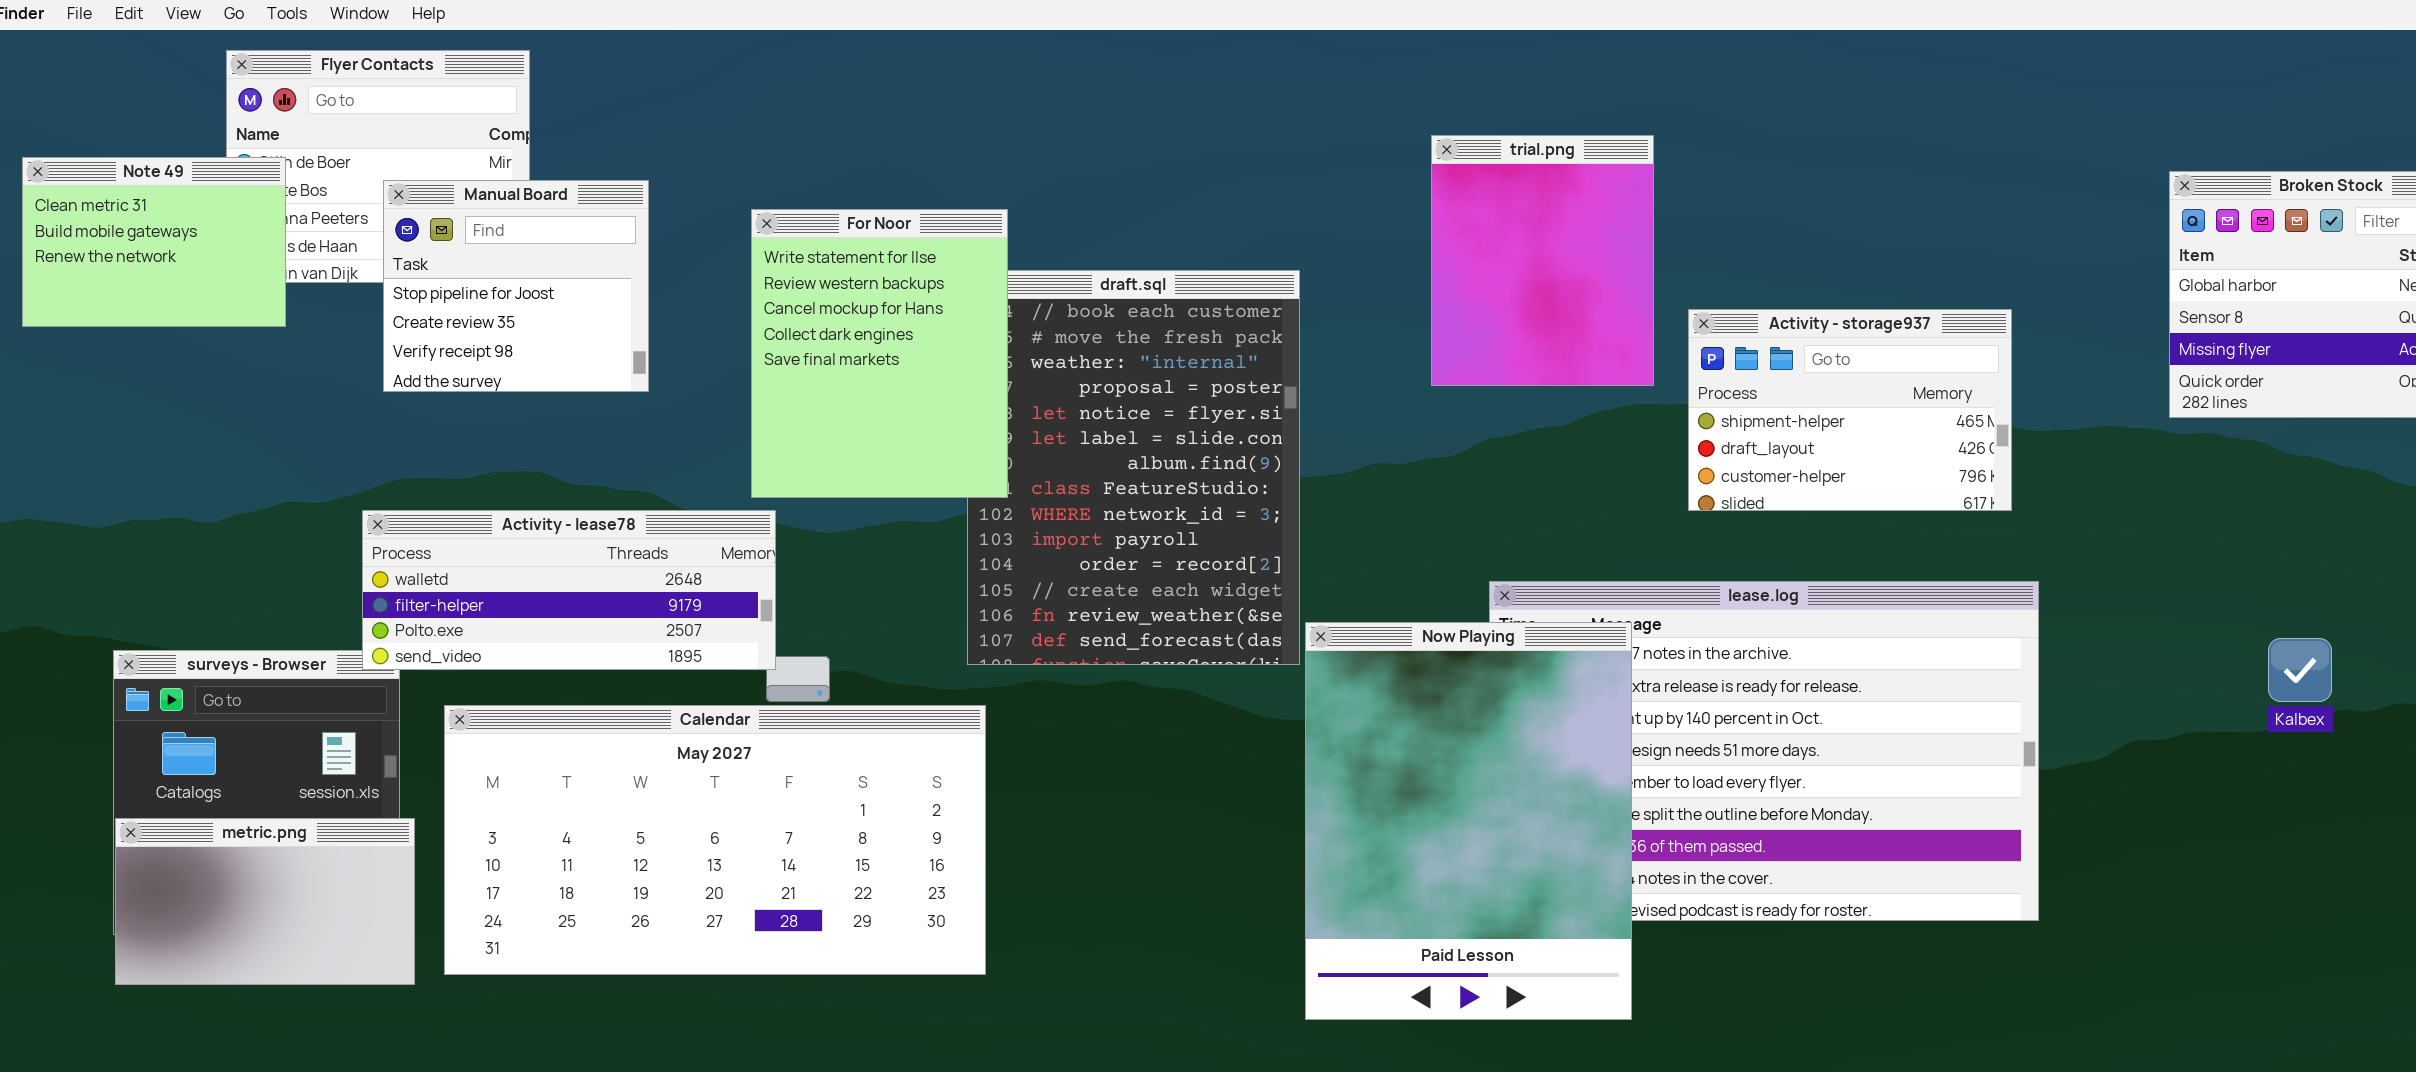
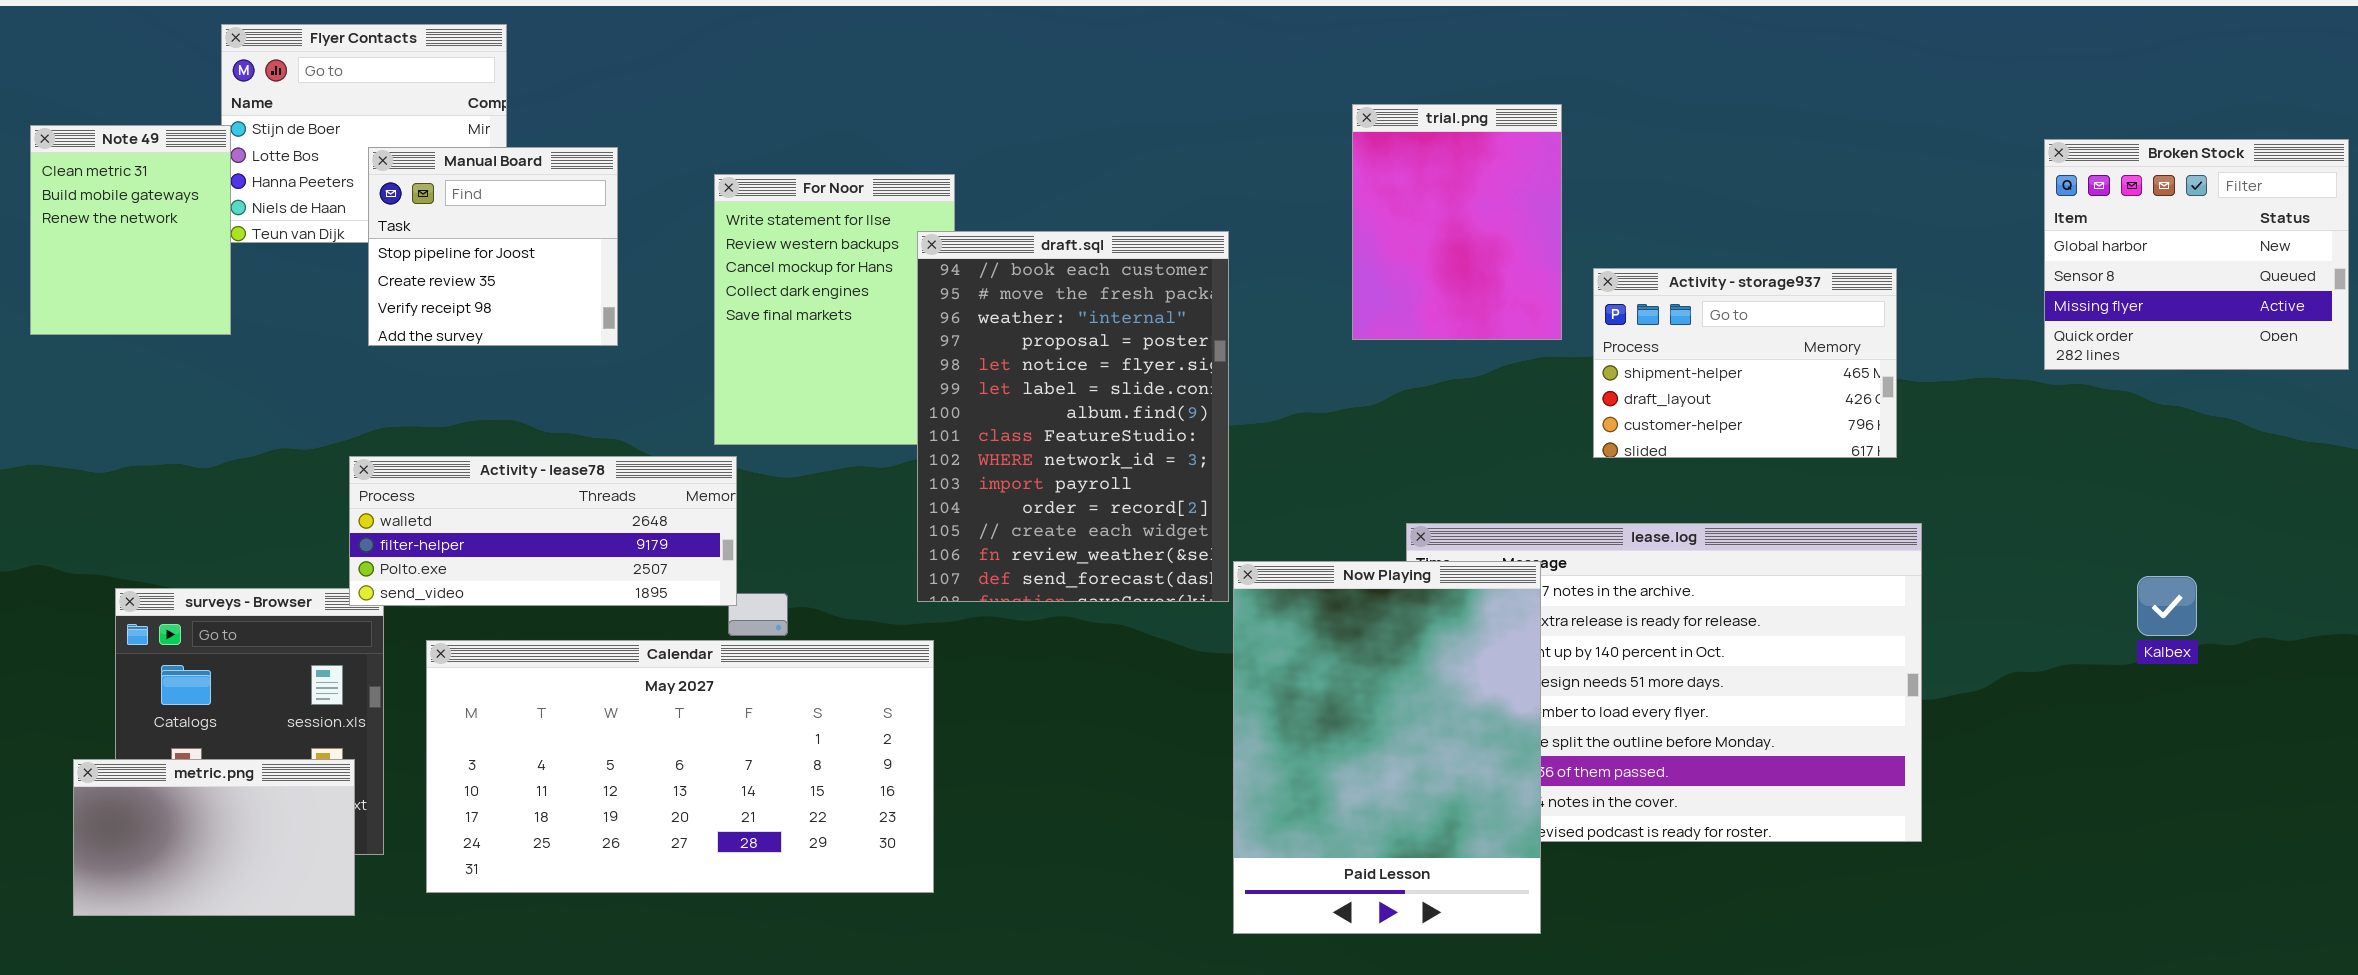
Note 49: [22,157,286,327] -> [30,125,231,335], resized
draft.sql: [967,270,1300,665] -> [917,231,1229,602], raised
metric.png: [115,818,415,985] -> [73,759,355,916], moved

